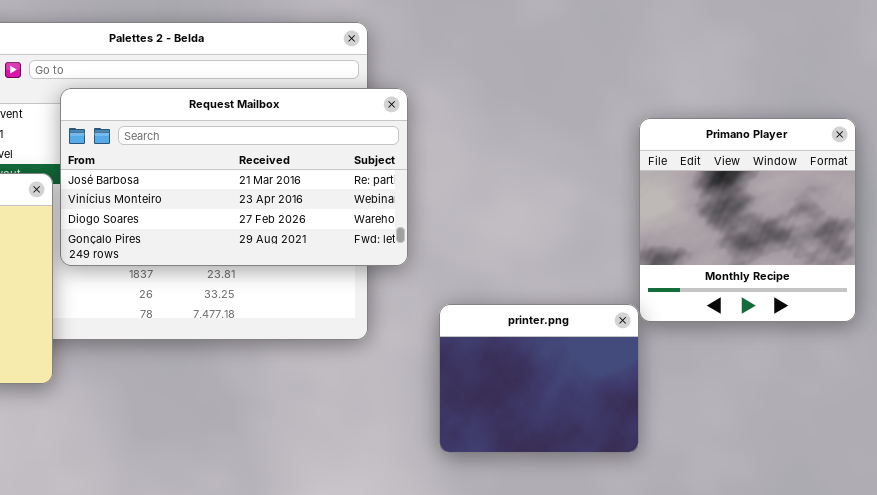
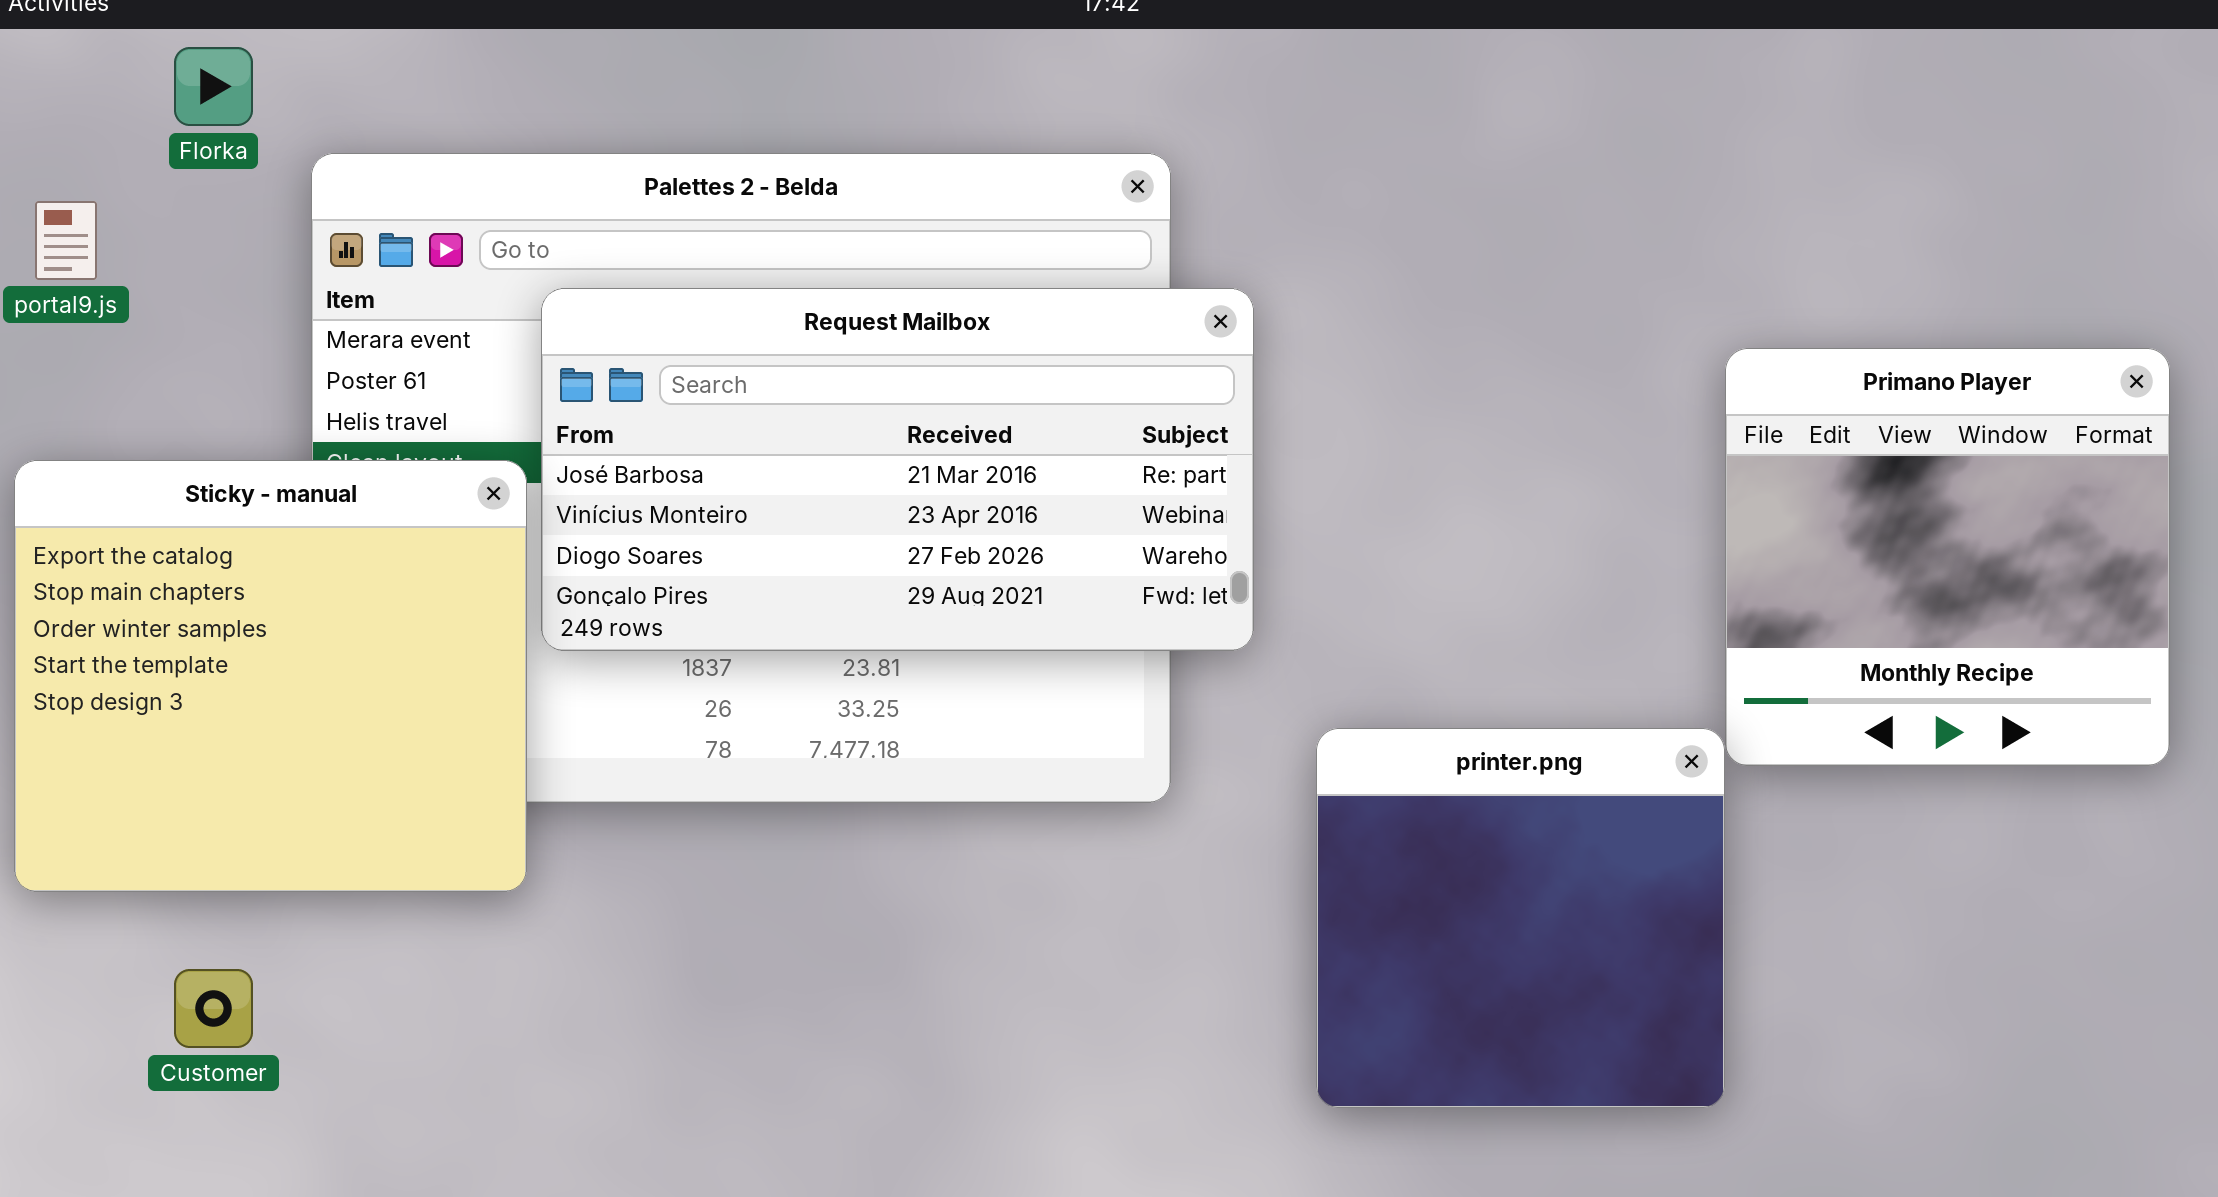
printer.png: [439,304,639,453] -> [1316,728,1725,1108], resized

